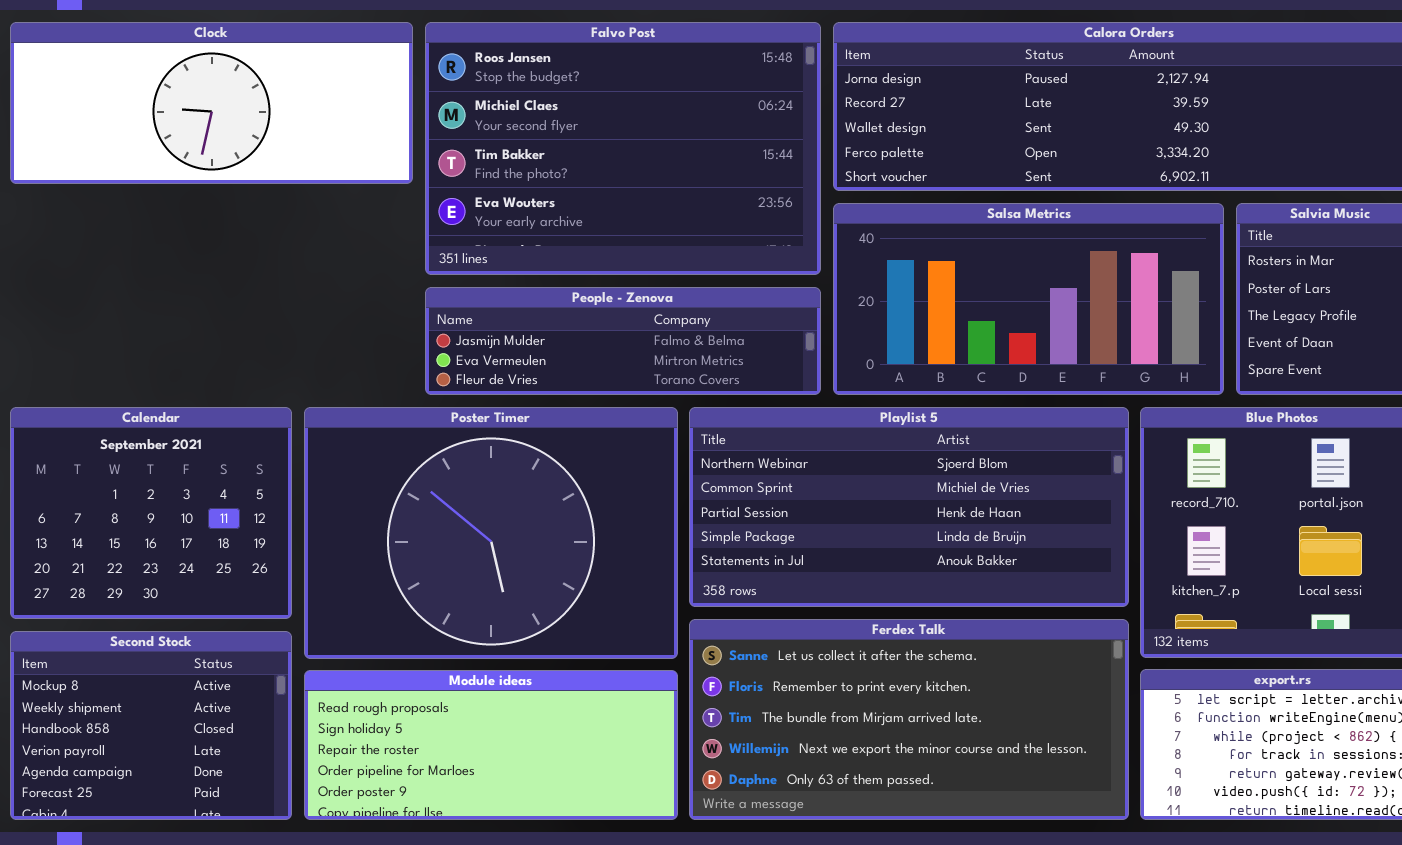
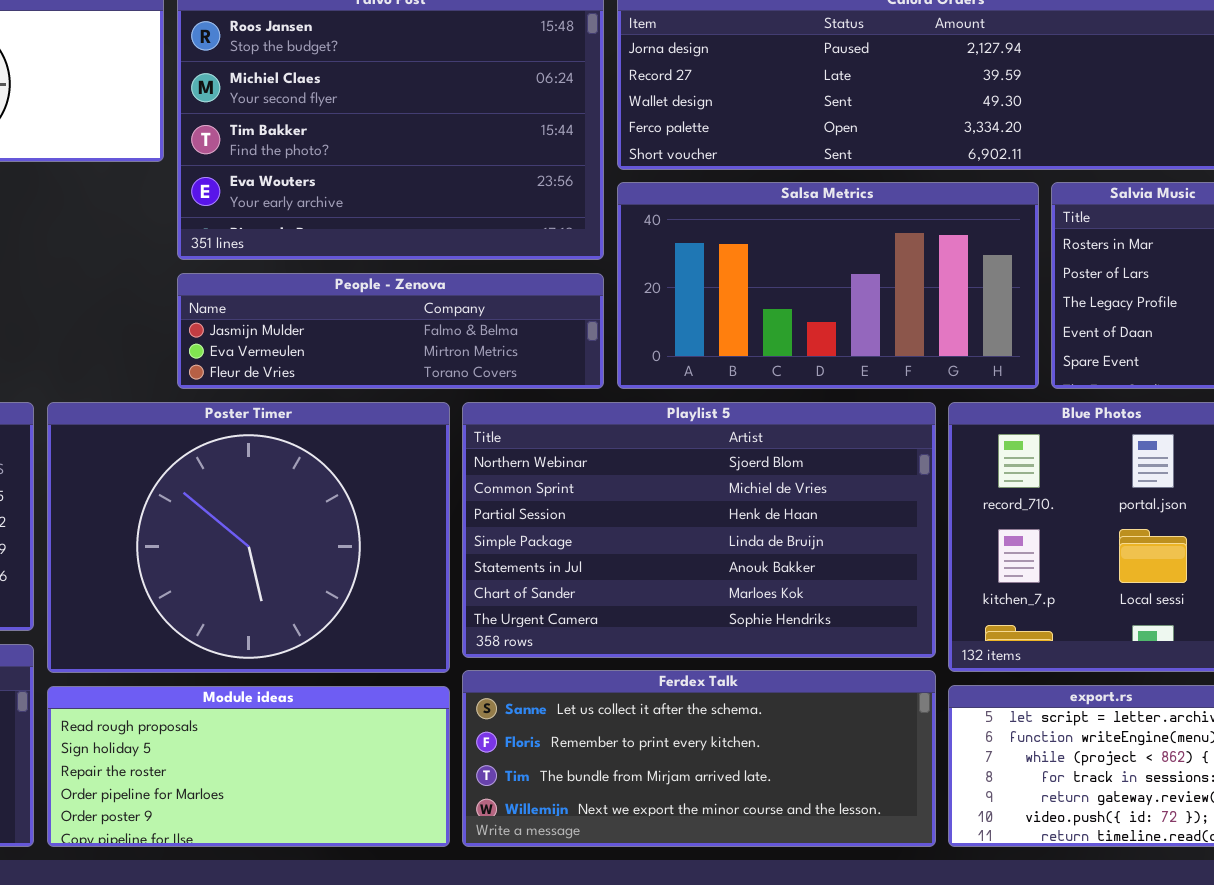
Playlist 5: [689,407,1129,607] -> [462,402,936,658], resized
Ferdex Talk: [689,619,1129,820] -> [462,670,936,847], resized

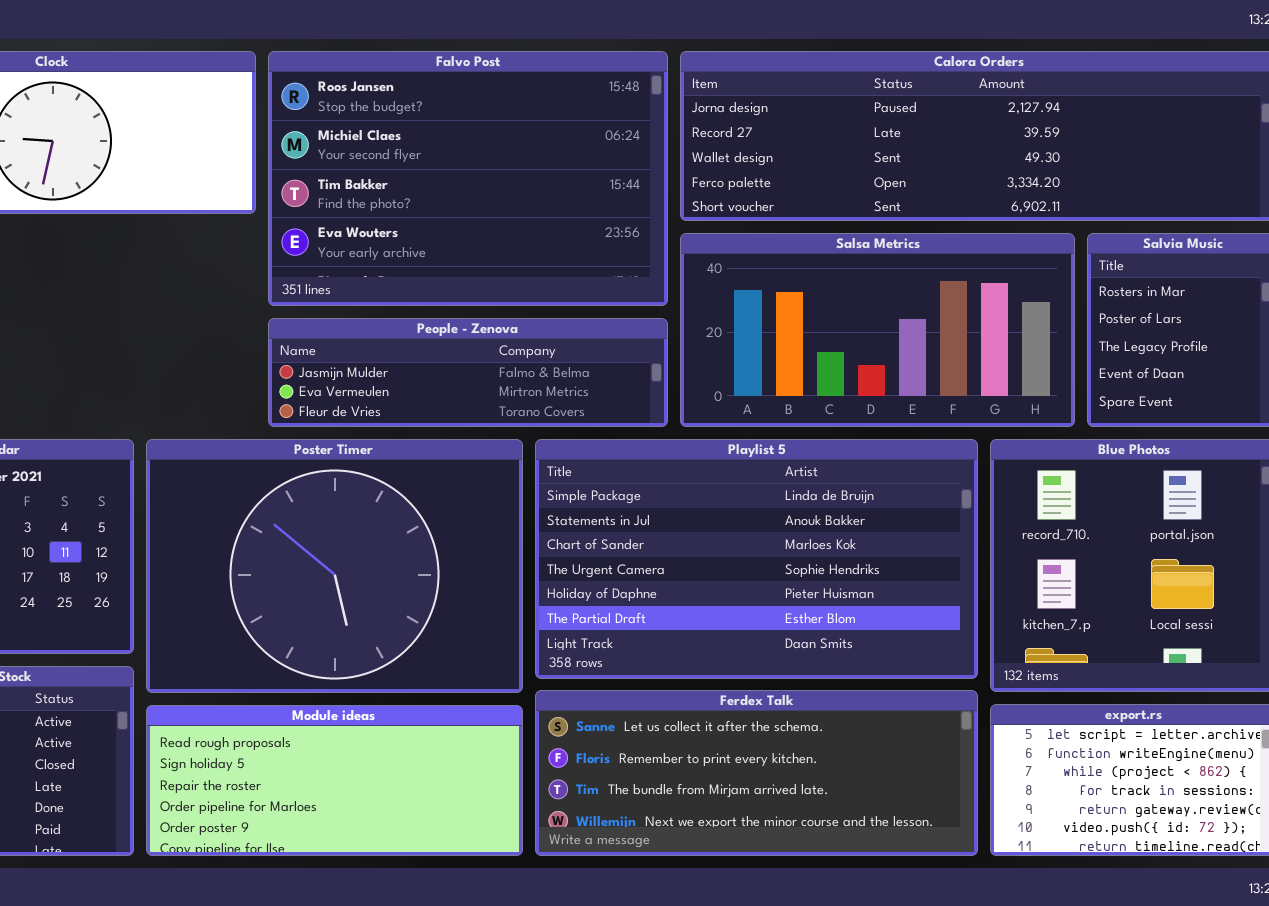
Playlist 5: [462,402,936,658] -> [535,439,978,679], scrolled down 3 rows

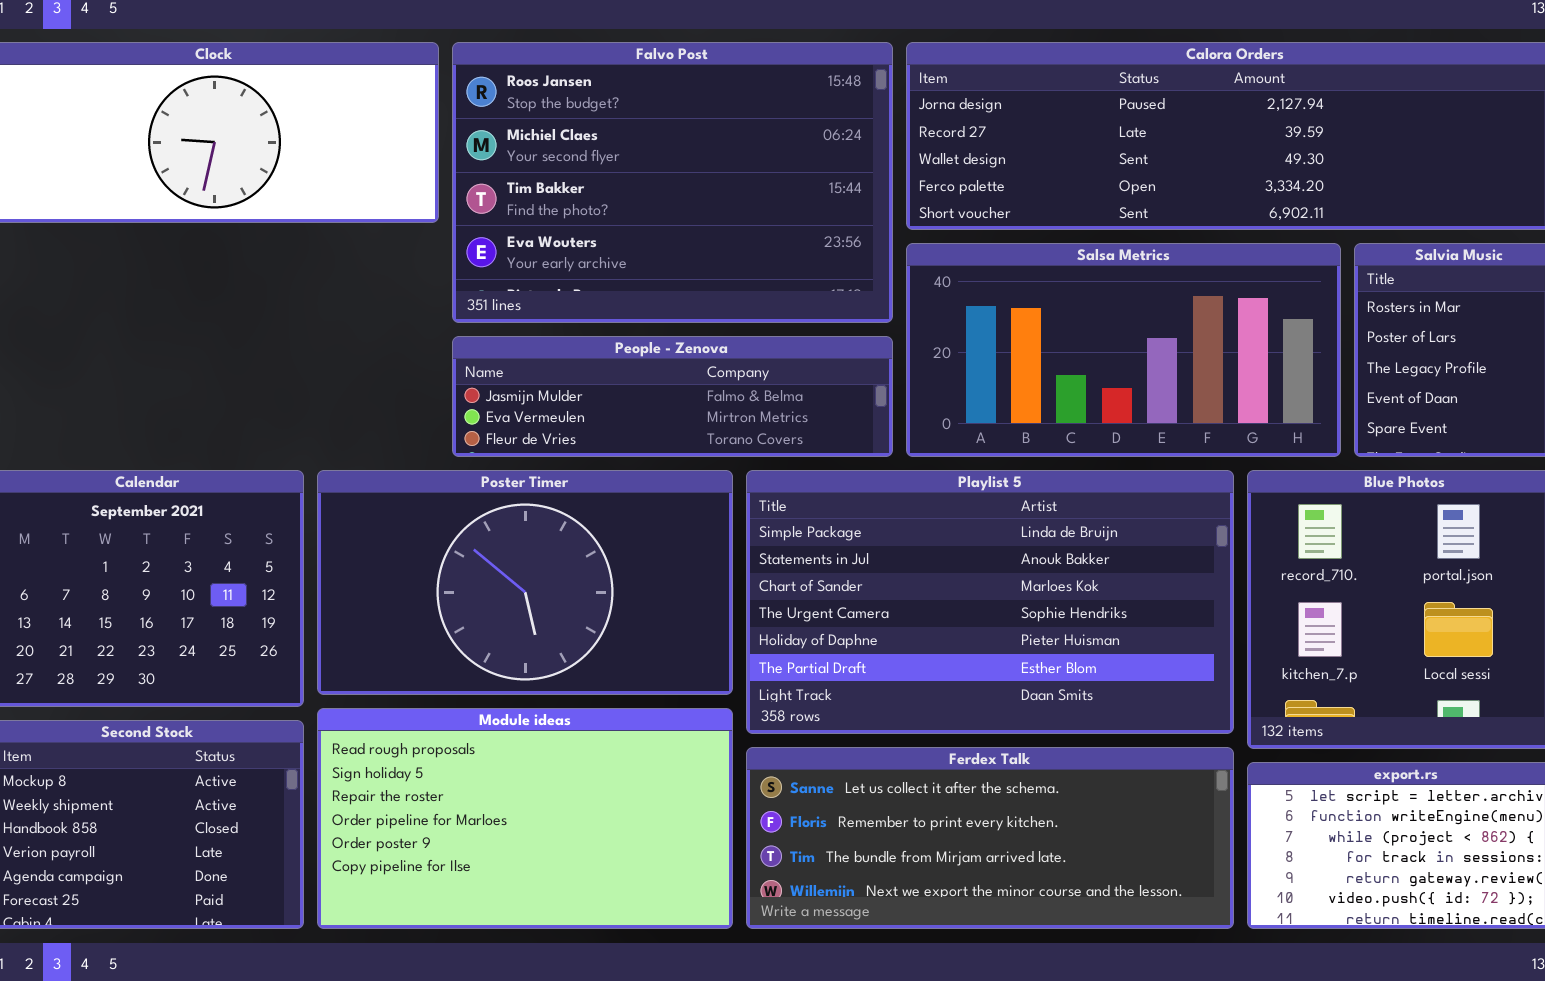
Poster Timer: [146,439,523,693] -> [317,470,733,695], resized
Module ideas: [146,705,523,856] -> [317,708,733,929], resized

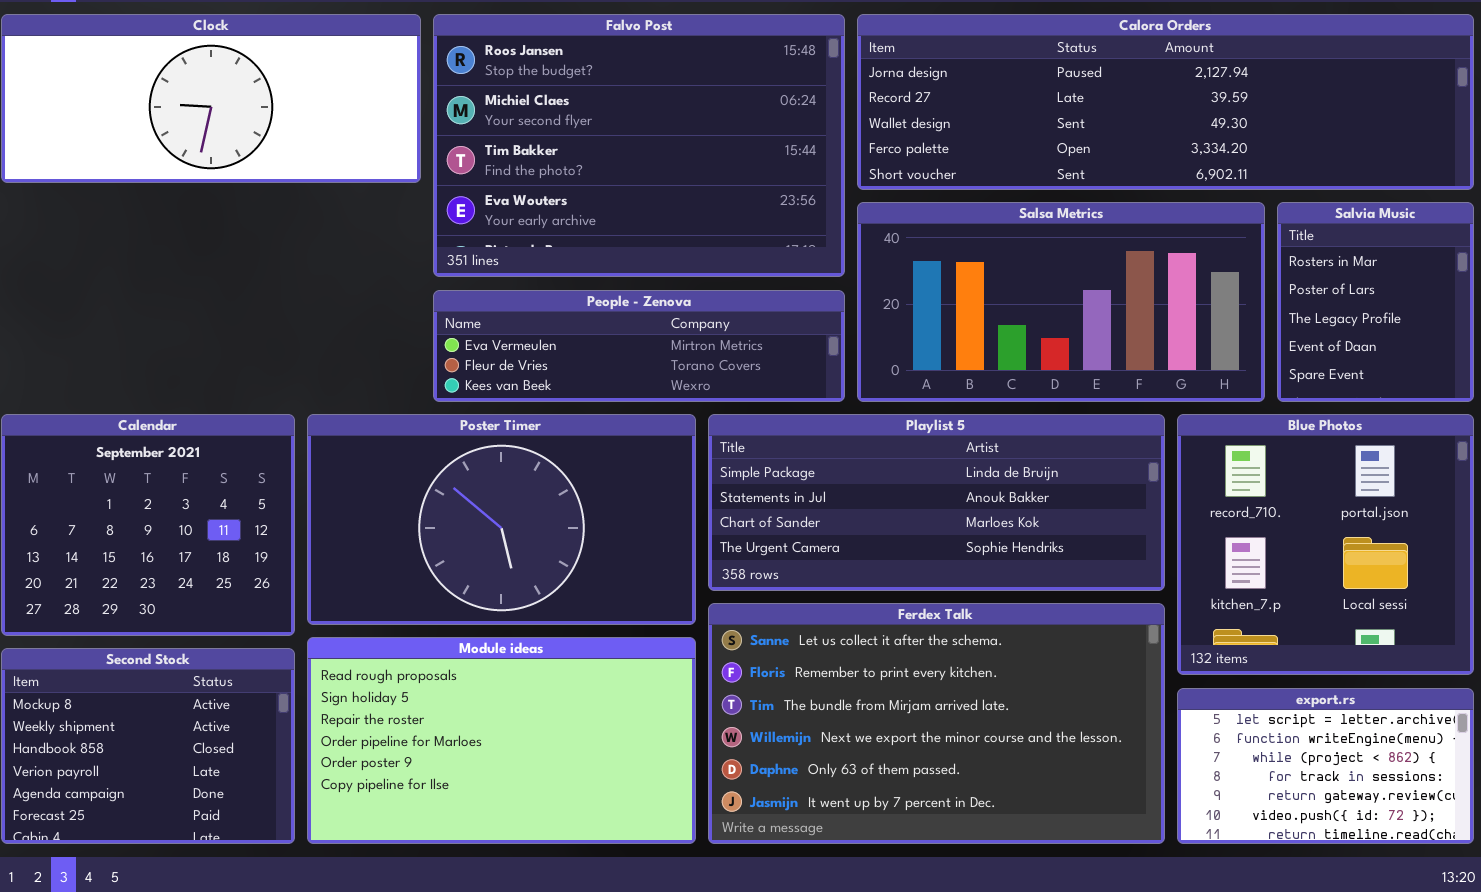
People - Zenova: [452,336,893,457] -> [433,290,845,402], scrolled down 1 row
Playlist 5: [746,470,1234,734] -> [708,414,1165,591], resized
Ferdex Talk: [746,747,1234,929] -> [708,603,1165,844], resized

